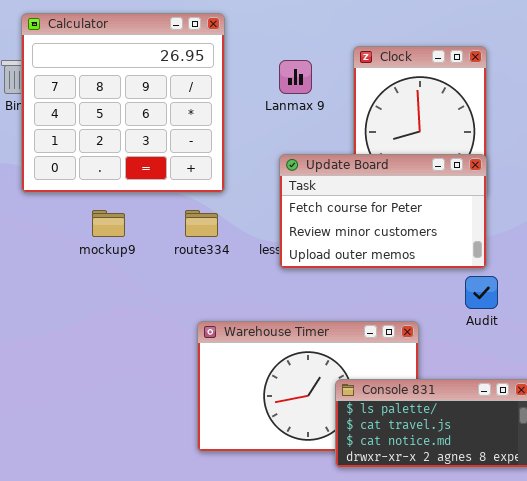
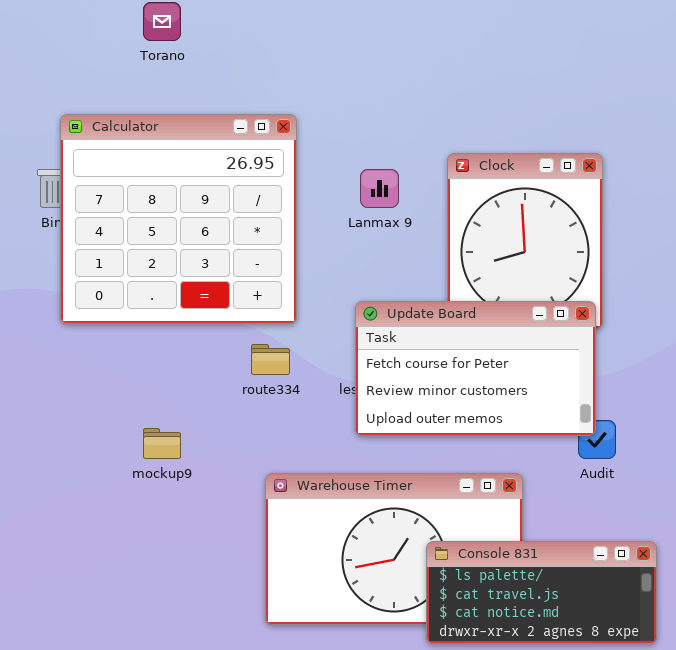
Update Board: [279,154,487,269] -> [355,301,596,436], moved
mockup9: [92,210,125,237] -> [143,428,181,459], moved

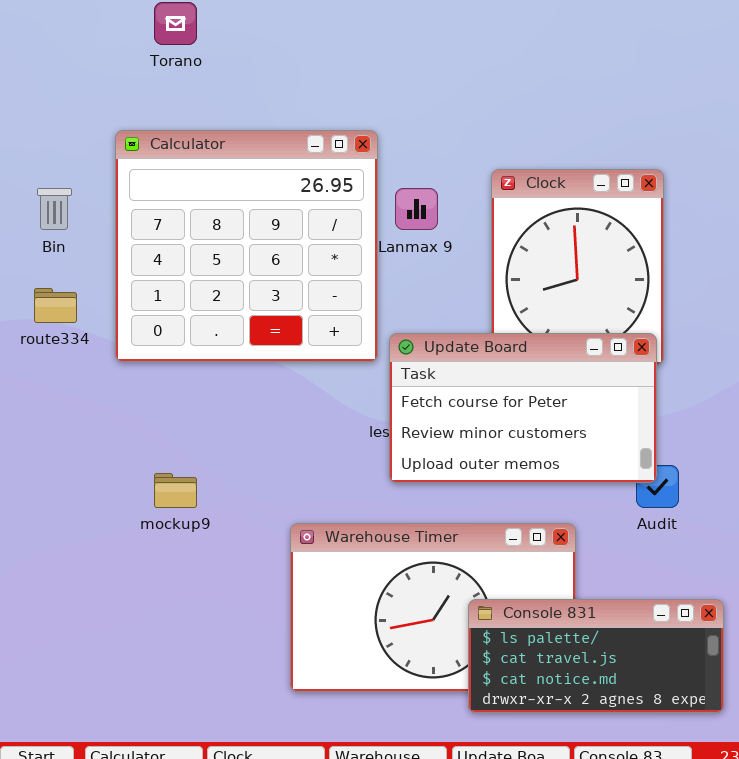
Calculator: [60,114,297,324] -> [115,130,378,362], moved
route334: [251,344,290,375] -> [34,288,77,323], moved

